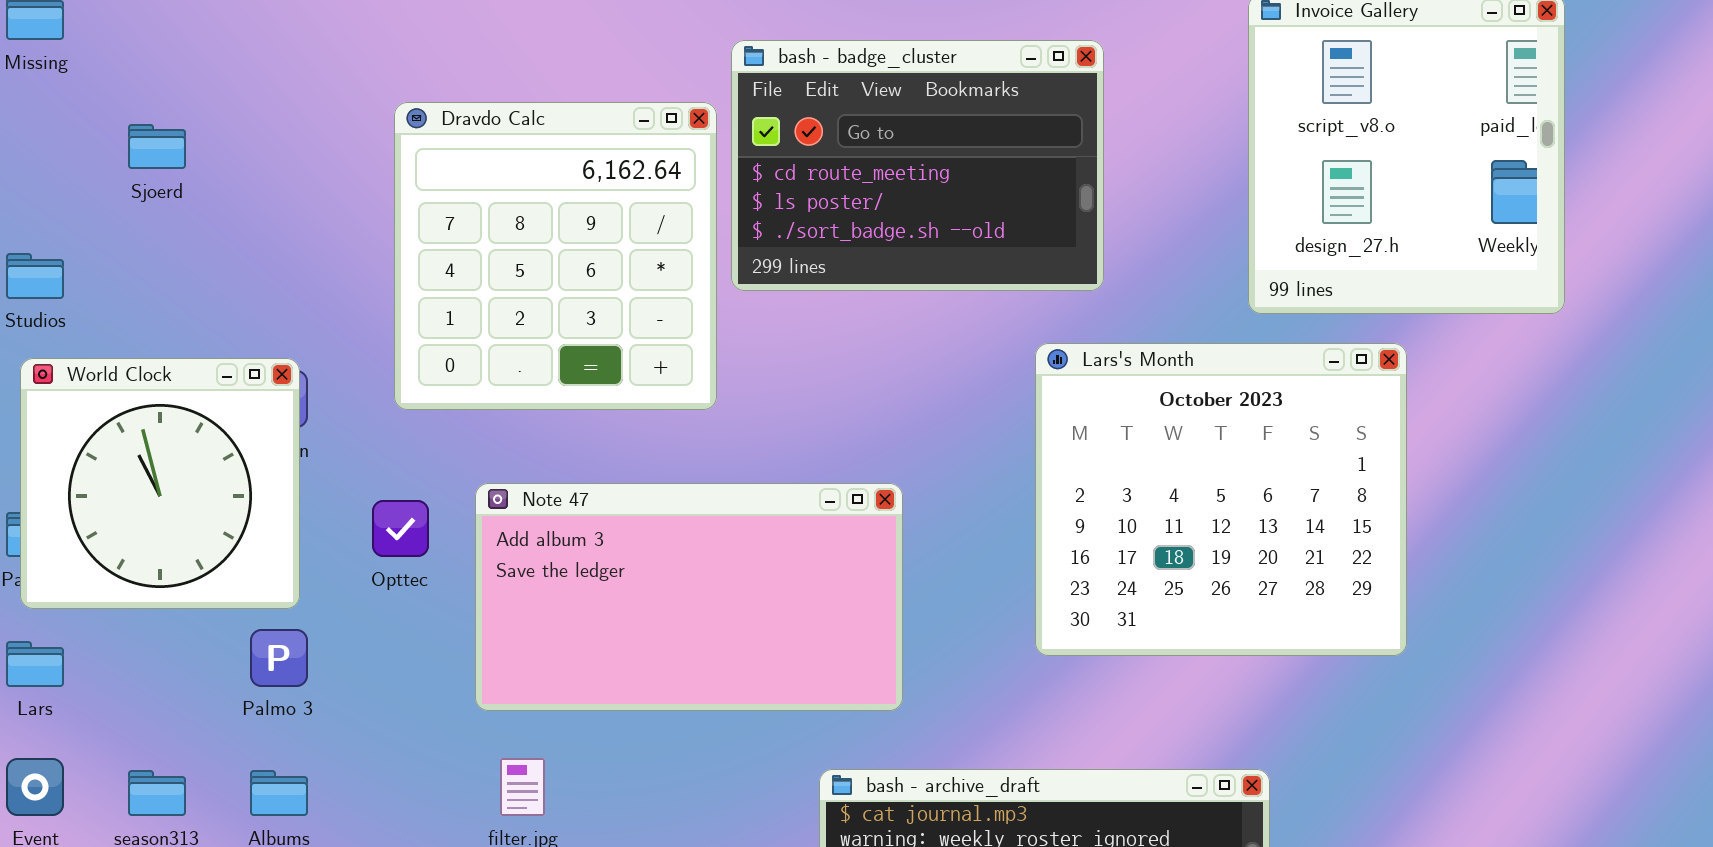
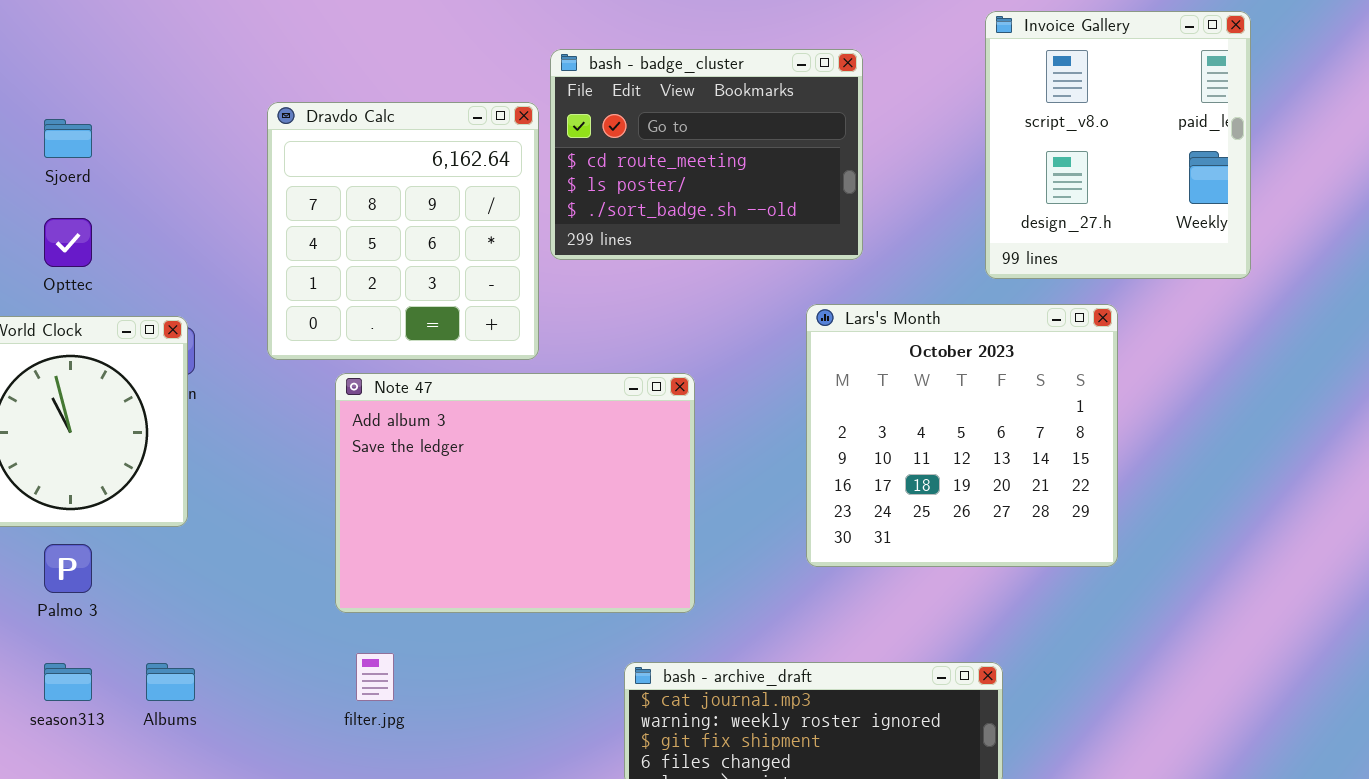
Note 47: [475,483,903,711] -> [335,373,695,613], resized
Opttec: [372,500,429,557] -> [44,218,92,267], moved
Palmo 3: [250,629,308,687] -> [44,544,92,593], moved

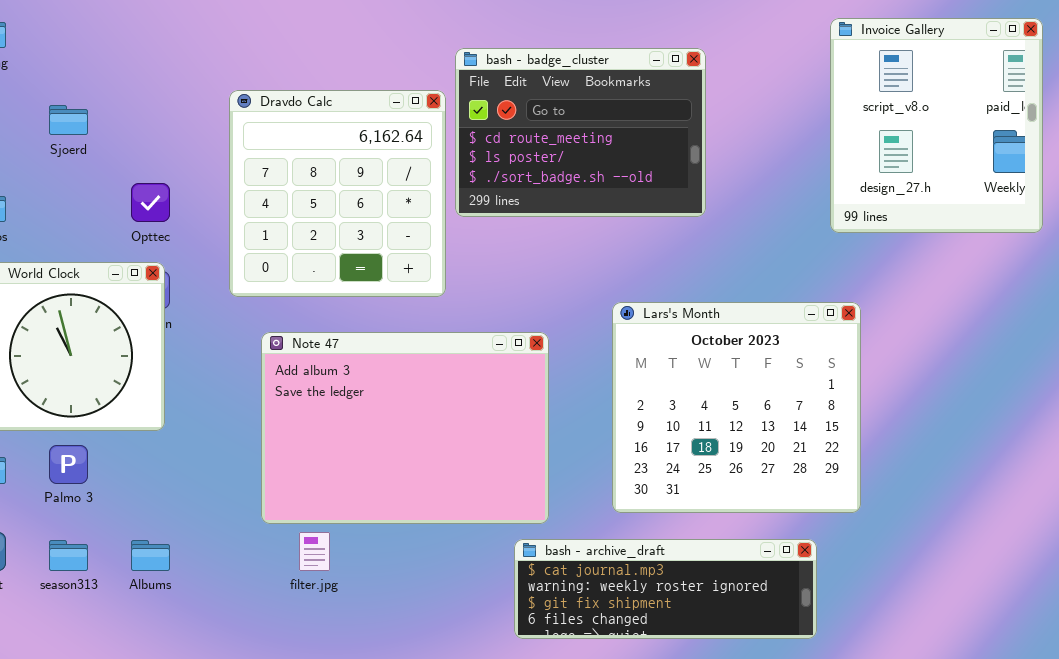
Invoice Gallery: [985,11,1251,279] -> [830,18,1043,233], moved
Opttec: [44,218,92,267] -> [131,183,170,222], moved
Lars's Month: [806,304,1118,567] -> [612,302,861,513], moved
Note 47: [335,373,695,613] -> [261,332,549,524], moved

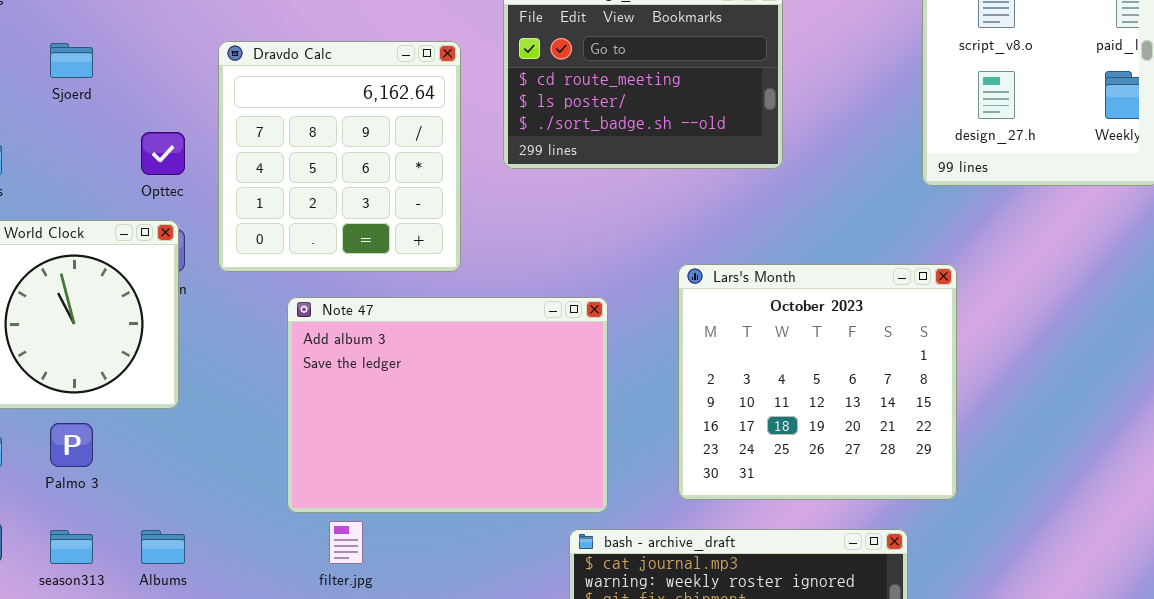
Dravdo Calc: [229,90,446,297] -> [218,41,461,272], moved

